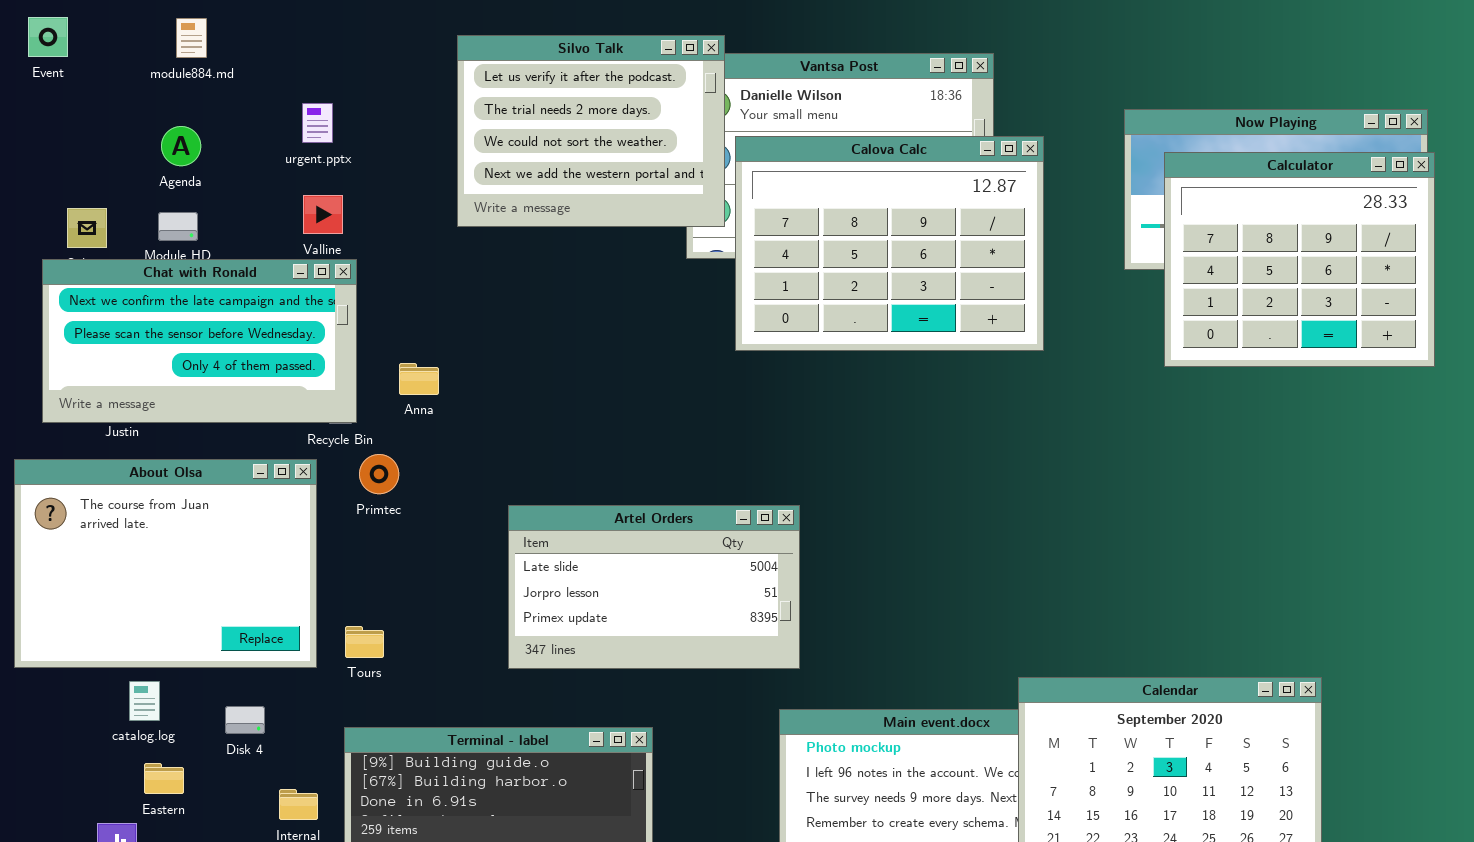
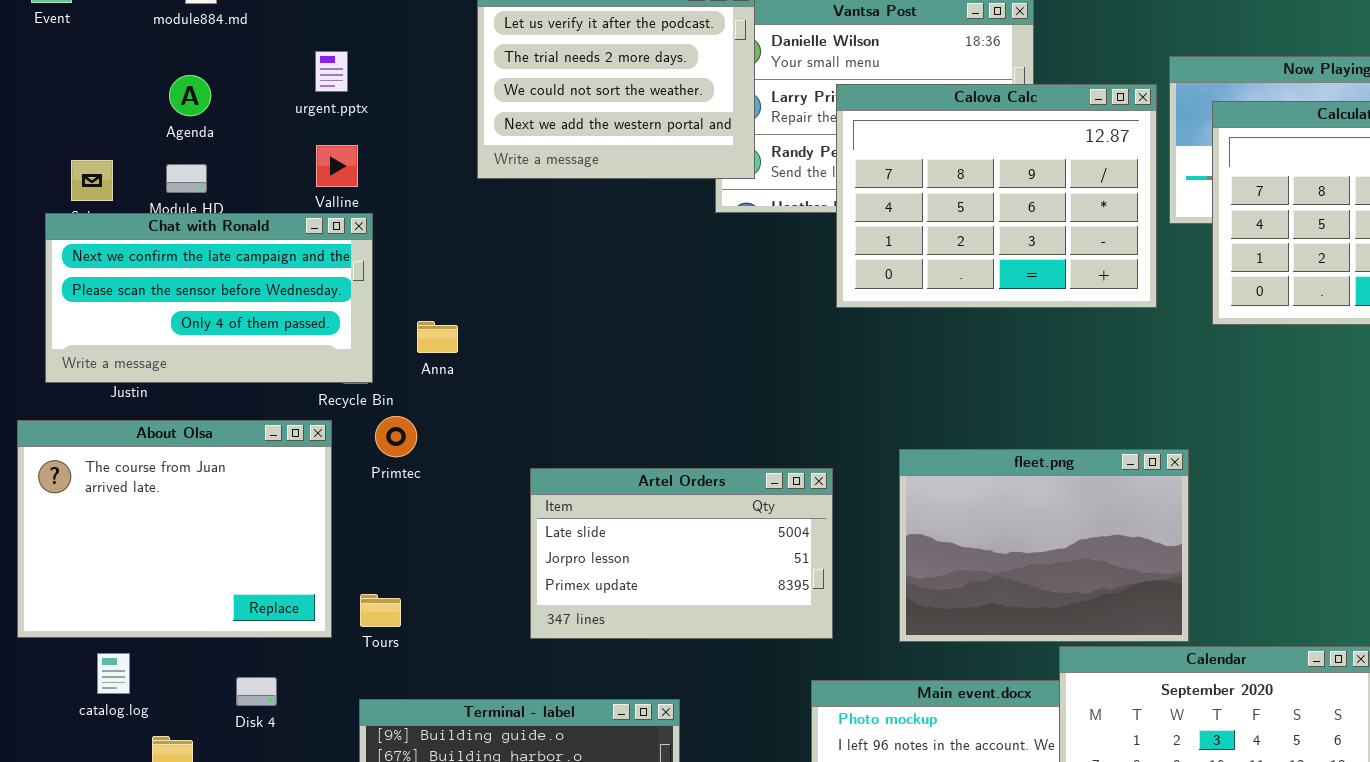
Calova Calc: [735,136,1044,351] -> [836,84,1157,308], moved
fleet.png: none -> [899,449,1189,642], opened
catalog.log: [129,681,160,721] -> [97,653,130,694], moved

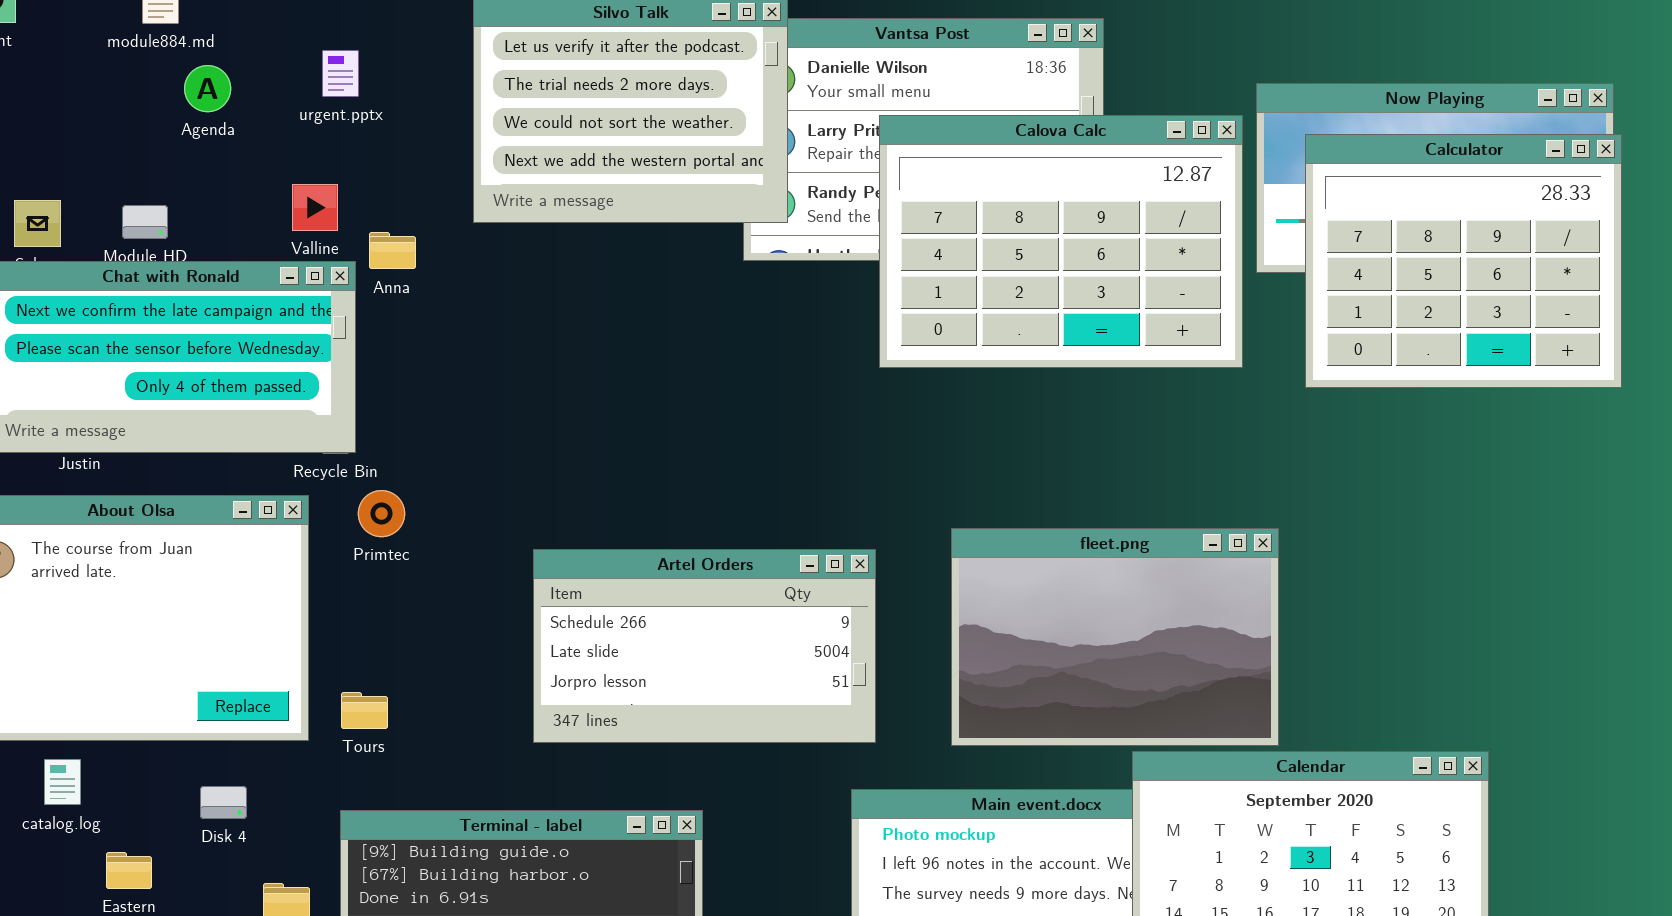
urgent.pptx: [315,51,348,92] -> [322,50,359,97], moved
Agenda: [169,75,211,116] -> [184,65,231,112], moved
Anna: [417,321,458,353] -> [369,232,416,269], moved
Artel Orders: [530,468,833,639] -> [533,549,876,743], scrolled up 1 row

